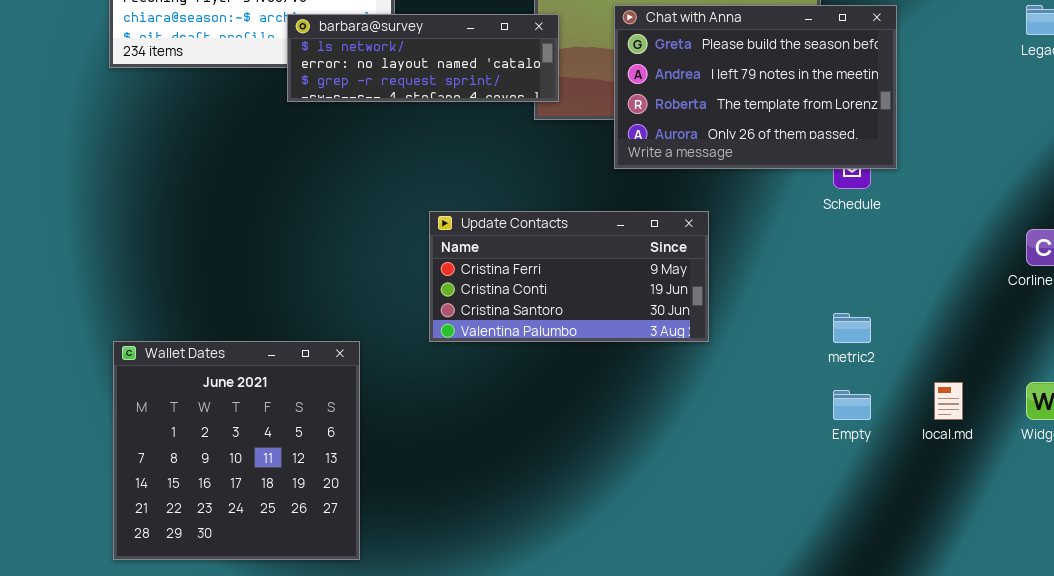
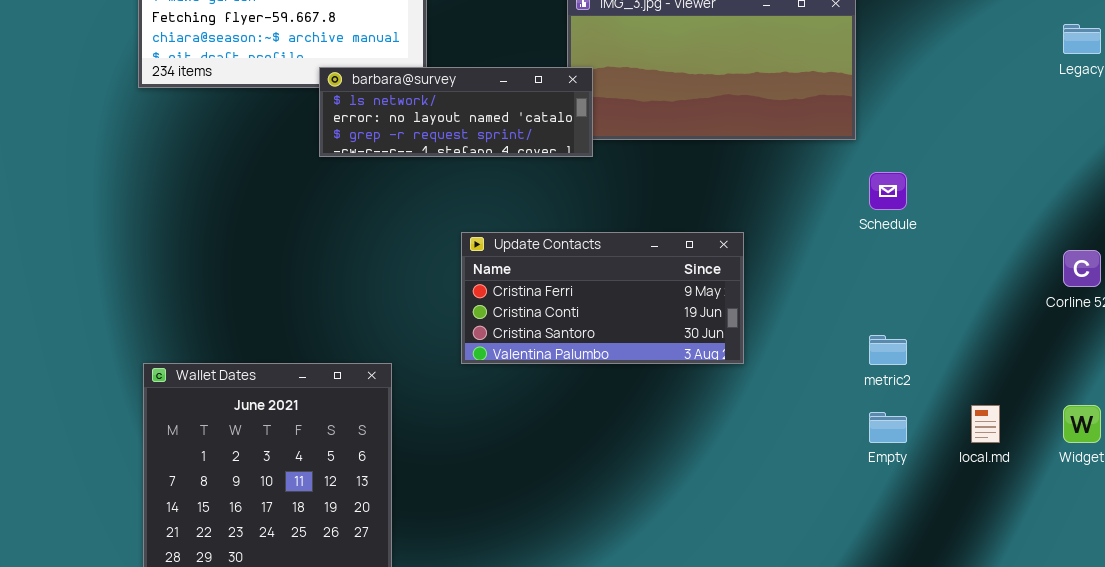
Chat with Anna: [614,5,897,169] -> none, closed
barbara@survey: [287,14,559,102] -> [319,67,593,157], moved

